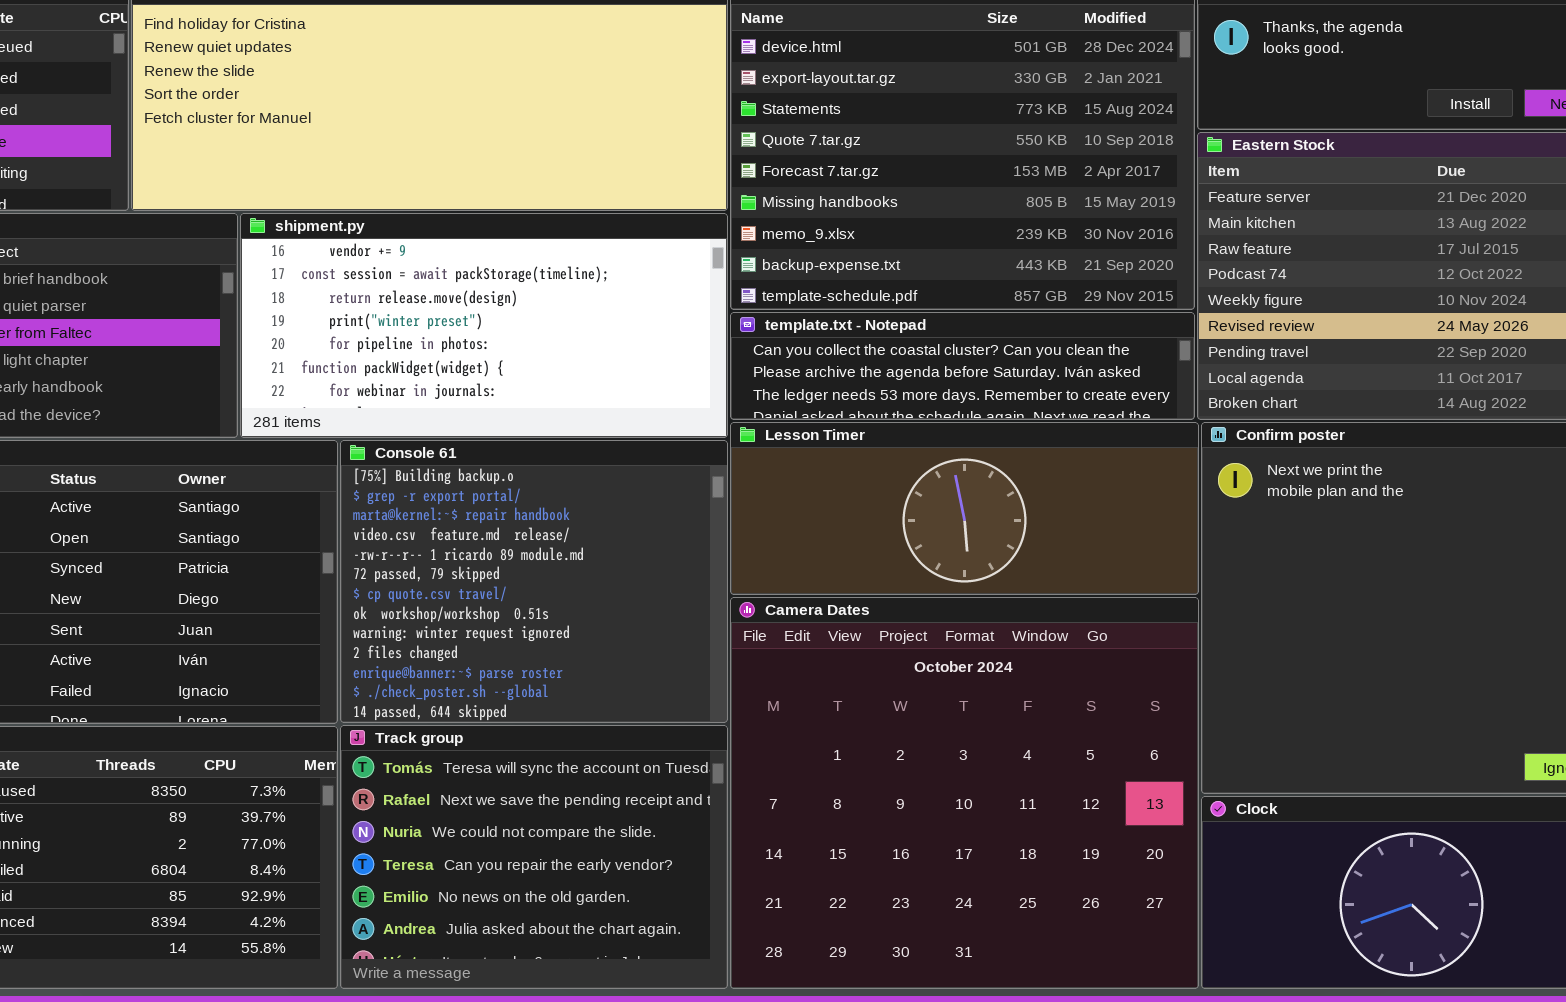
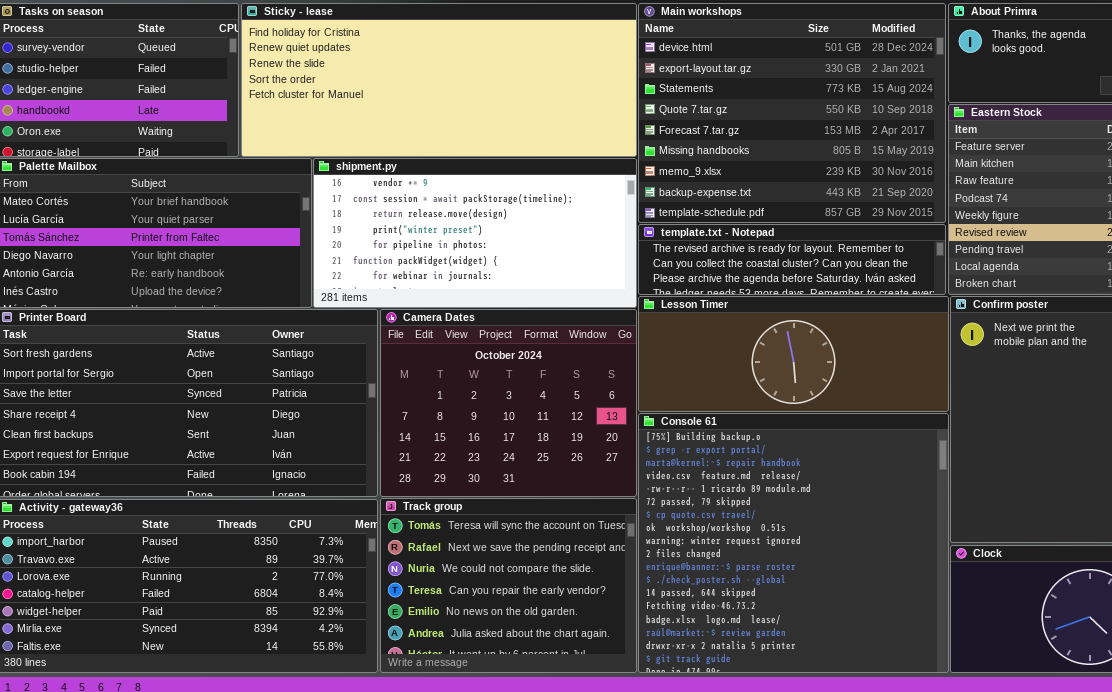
template.txt - Notepad: [730,312,1195,420] -> [638,224,946,295], scrolled up 1 row
Console 61: [340,440,728,723] -> [638,413,949,673], moved, resized
Camera Dates: [730,597,1199,989] -> [380,309,637,497], moved, resized

